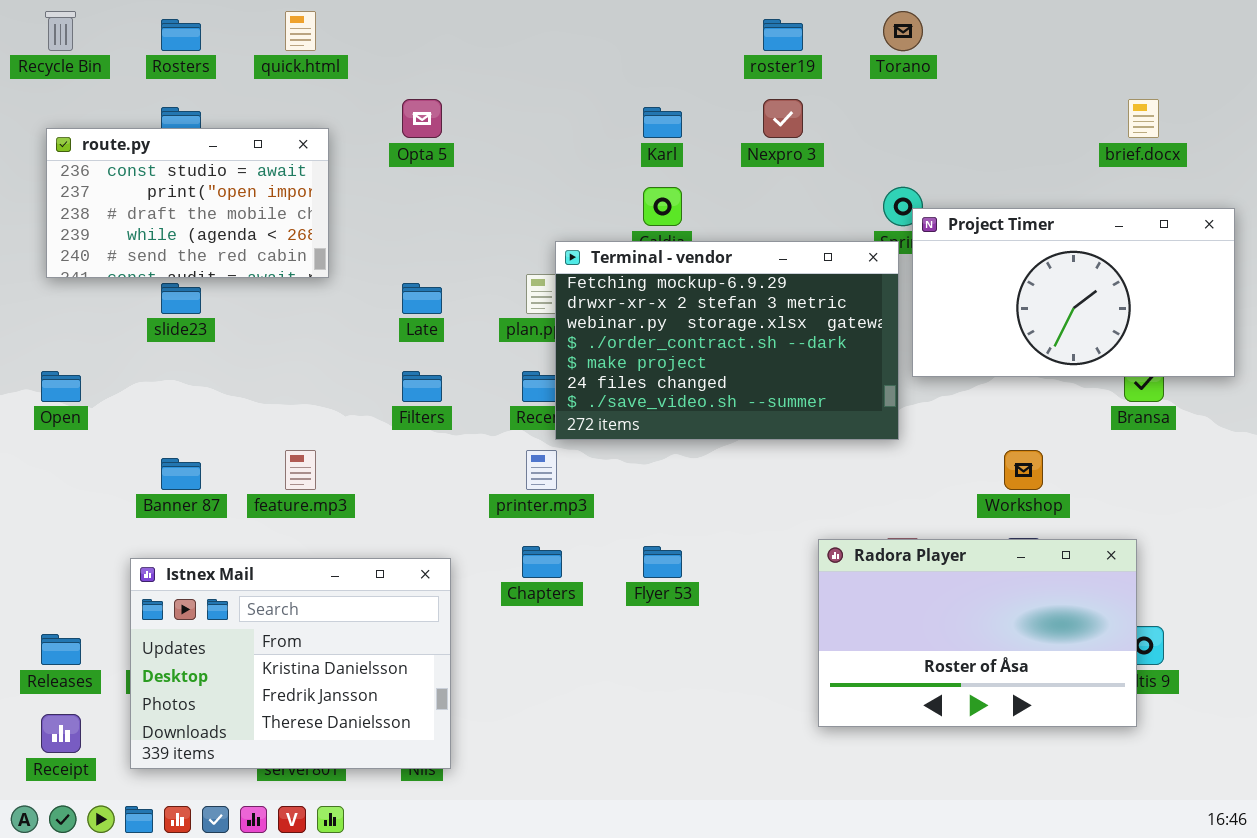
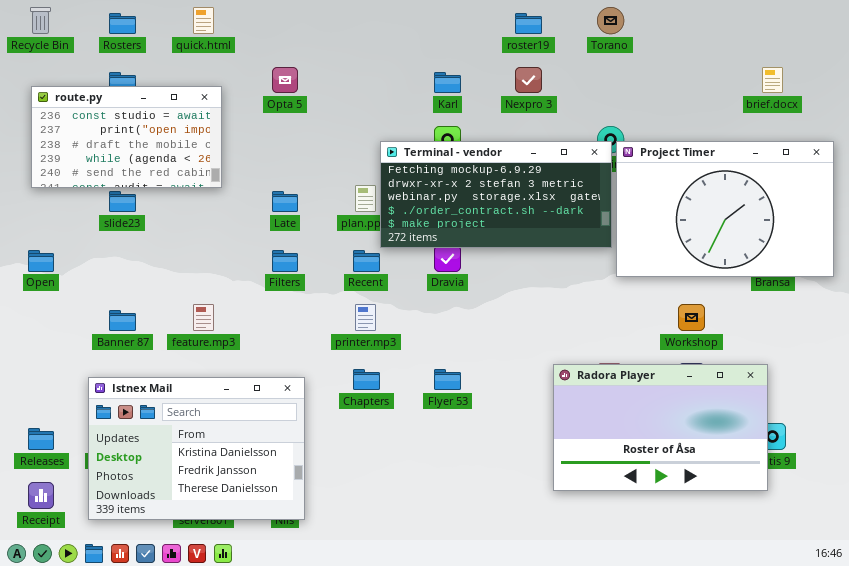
Project Timer: [912,208,1235,377] -> [616,141,834,277], resized
Terminal - vendor: [555,241,899,440] -> [380,141,612,248], moved, resized

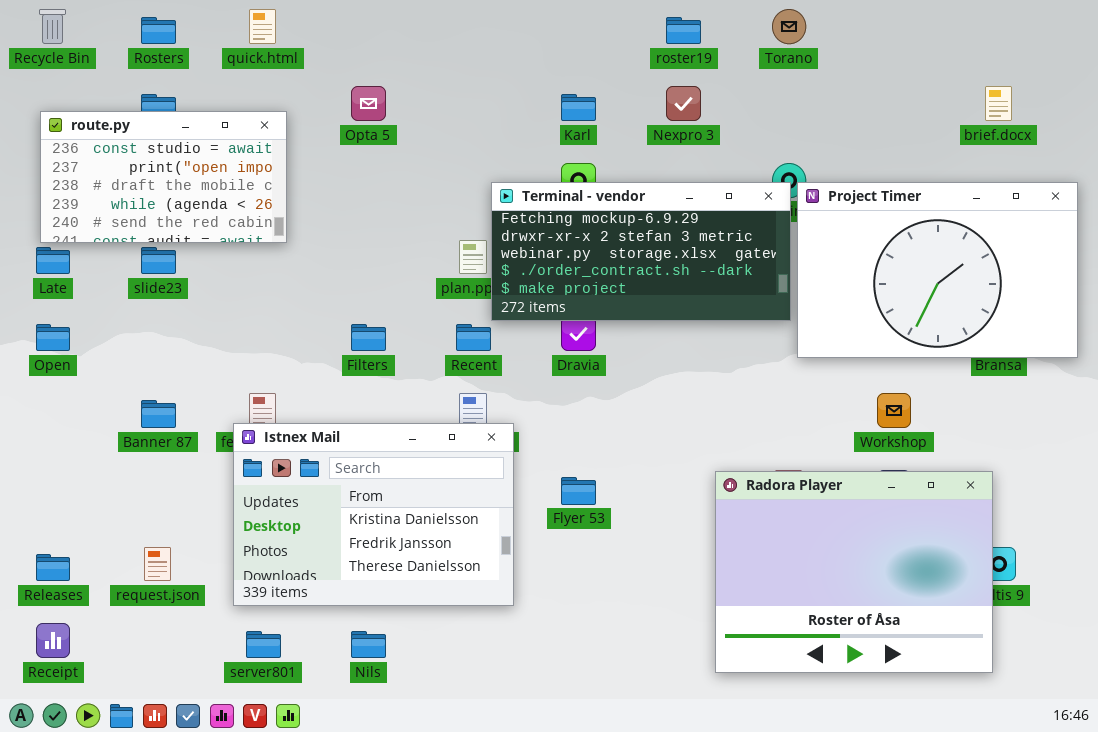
Late: [272,191,298,212] -> [36,247,70,274], moved
Radora Player: [553,364,768,491] -> [715,471,993,673], resized
Istnex Mail: [88,377,305,520] -> [233,423,514,606], moved

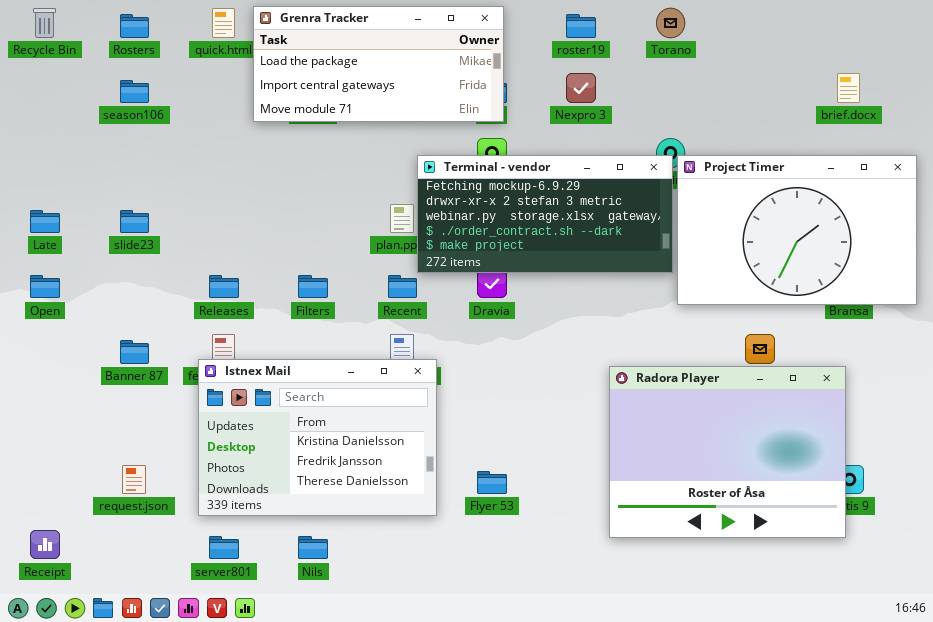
Grenra Tracker: none -> [253,6,504,122], opened
route.py: [40,111,287,243] -> none, closed
Radora Player: [715,471,993,673] -> [609,366,846,538], moved
Flyer 53: [561,477,596,505] -> [477,471,507,494], moved
Releases: [36,554,70,581] -> [209,275,239,298], moved

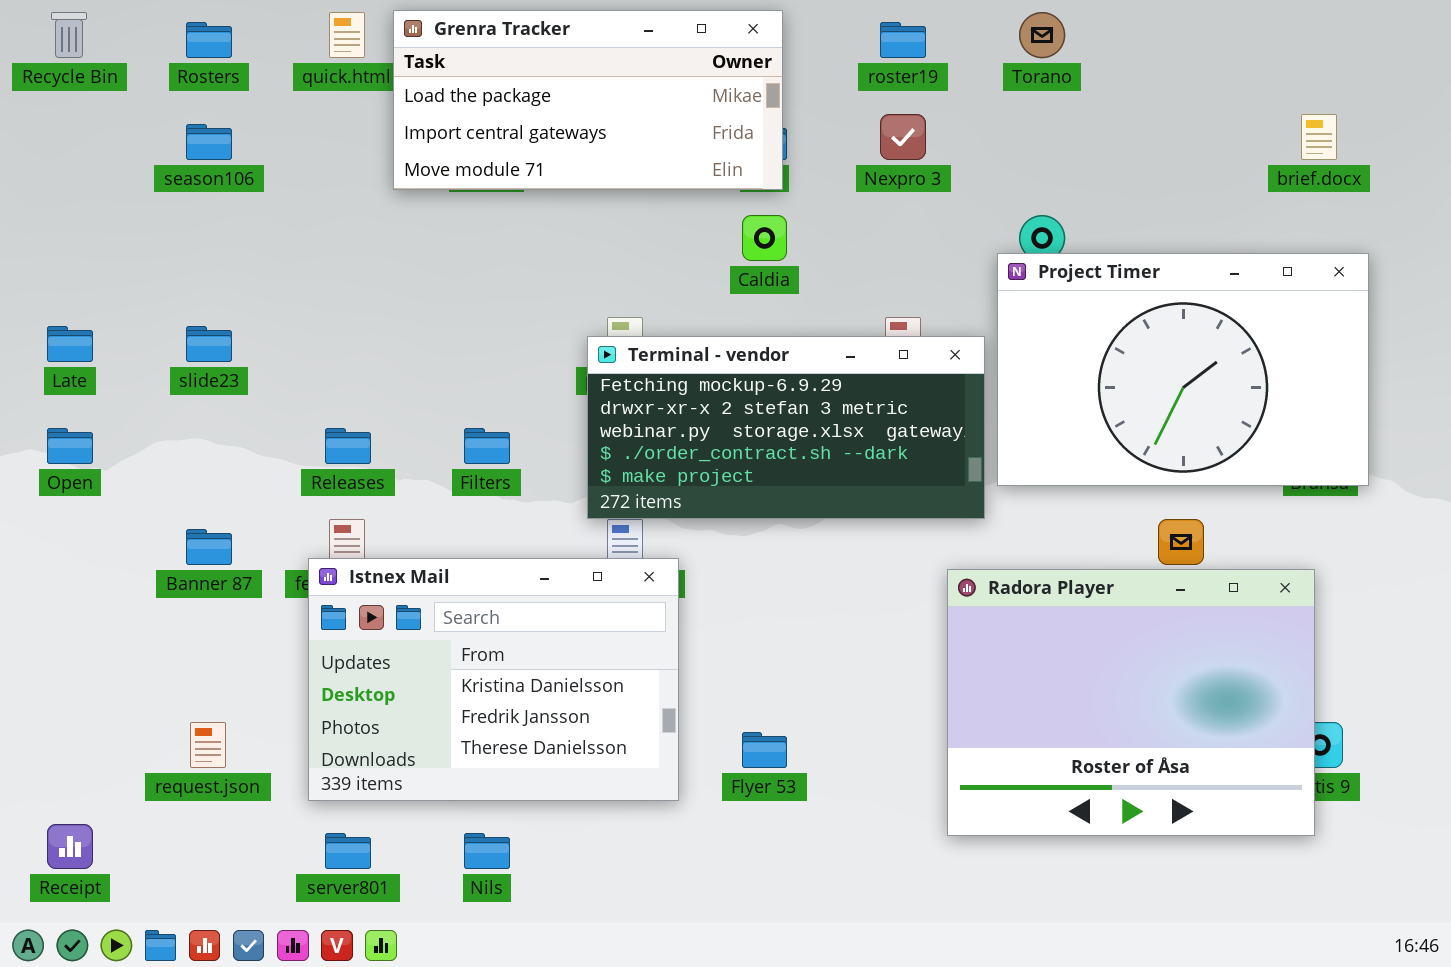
Terminal - vendor: [417,155,673,273] -> [587,336,985,519], moved
Project Timer: [677,155,917,305] -> [997,253,1369,486], moved

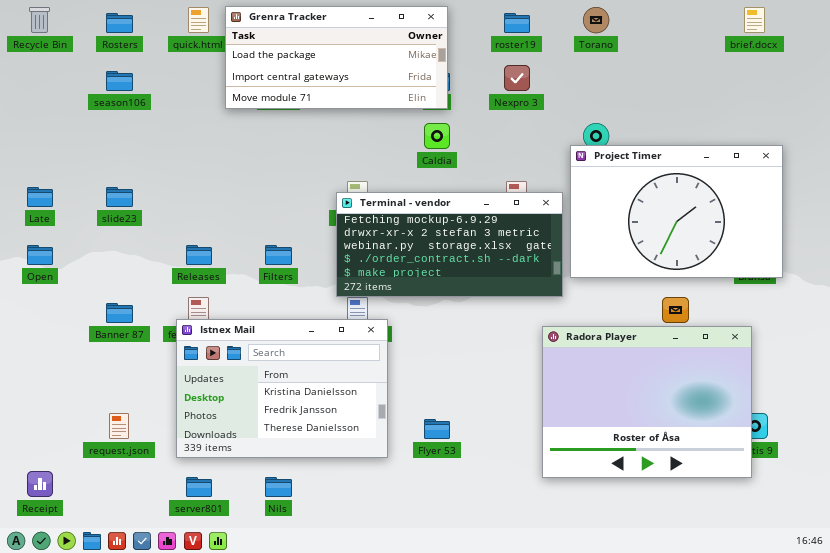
brief.docx: [1301,114,1337,160] -> [744,7,765,33], moved

